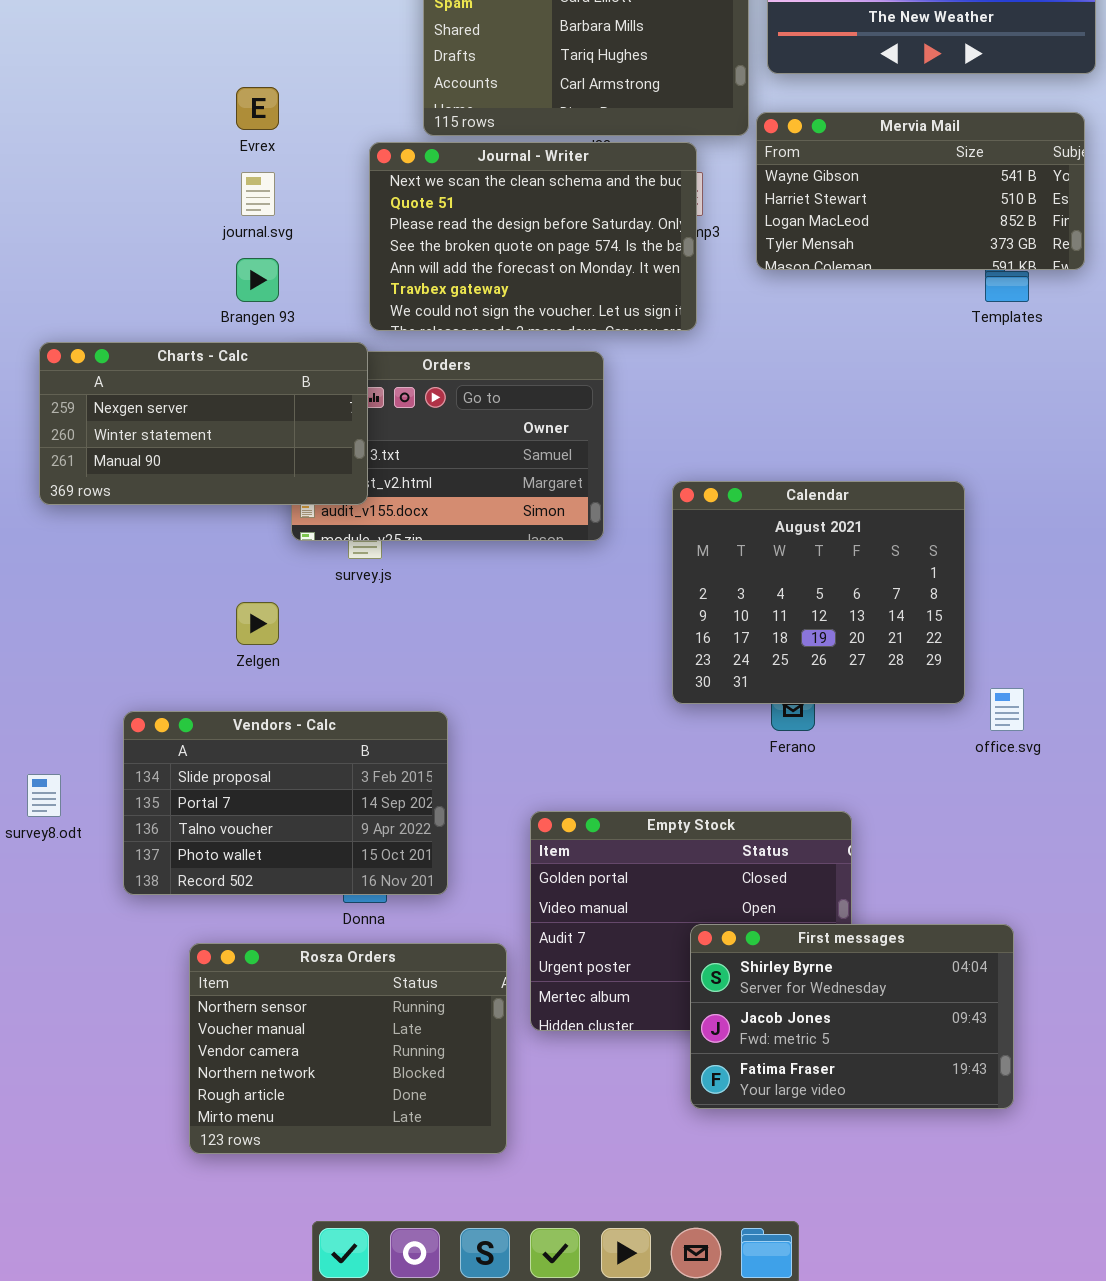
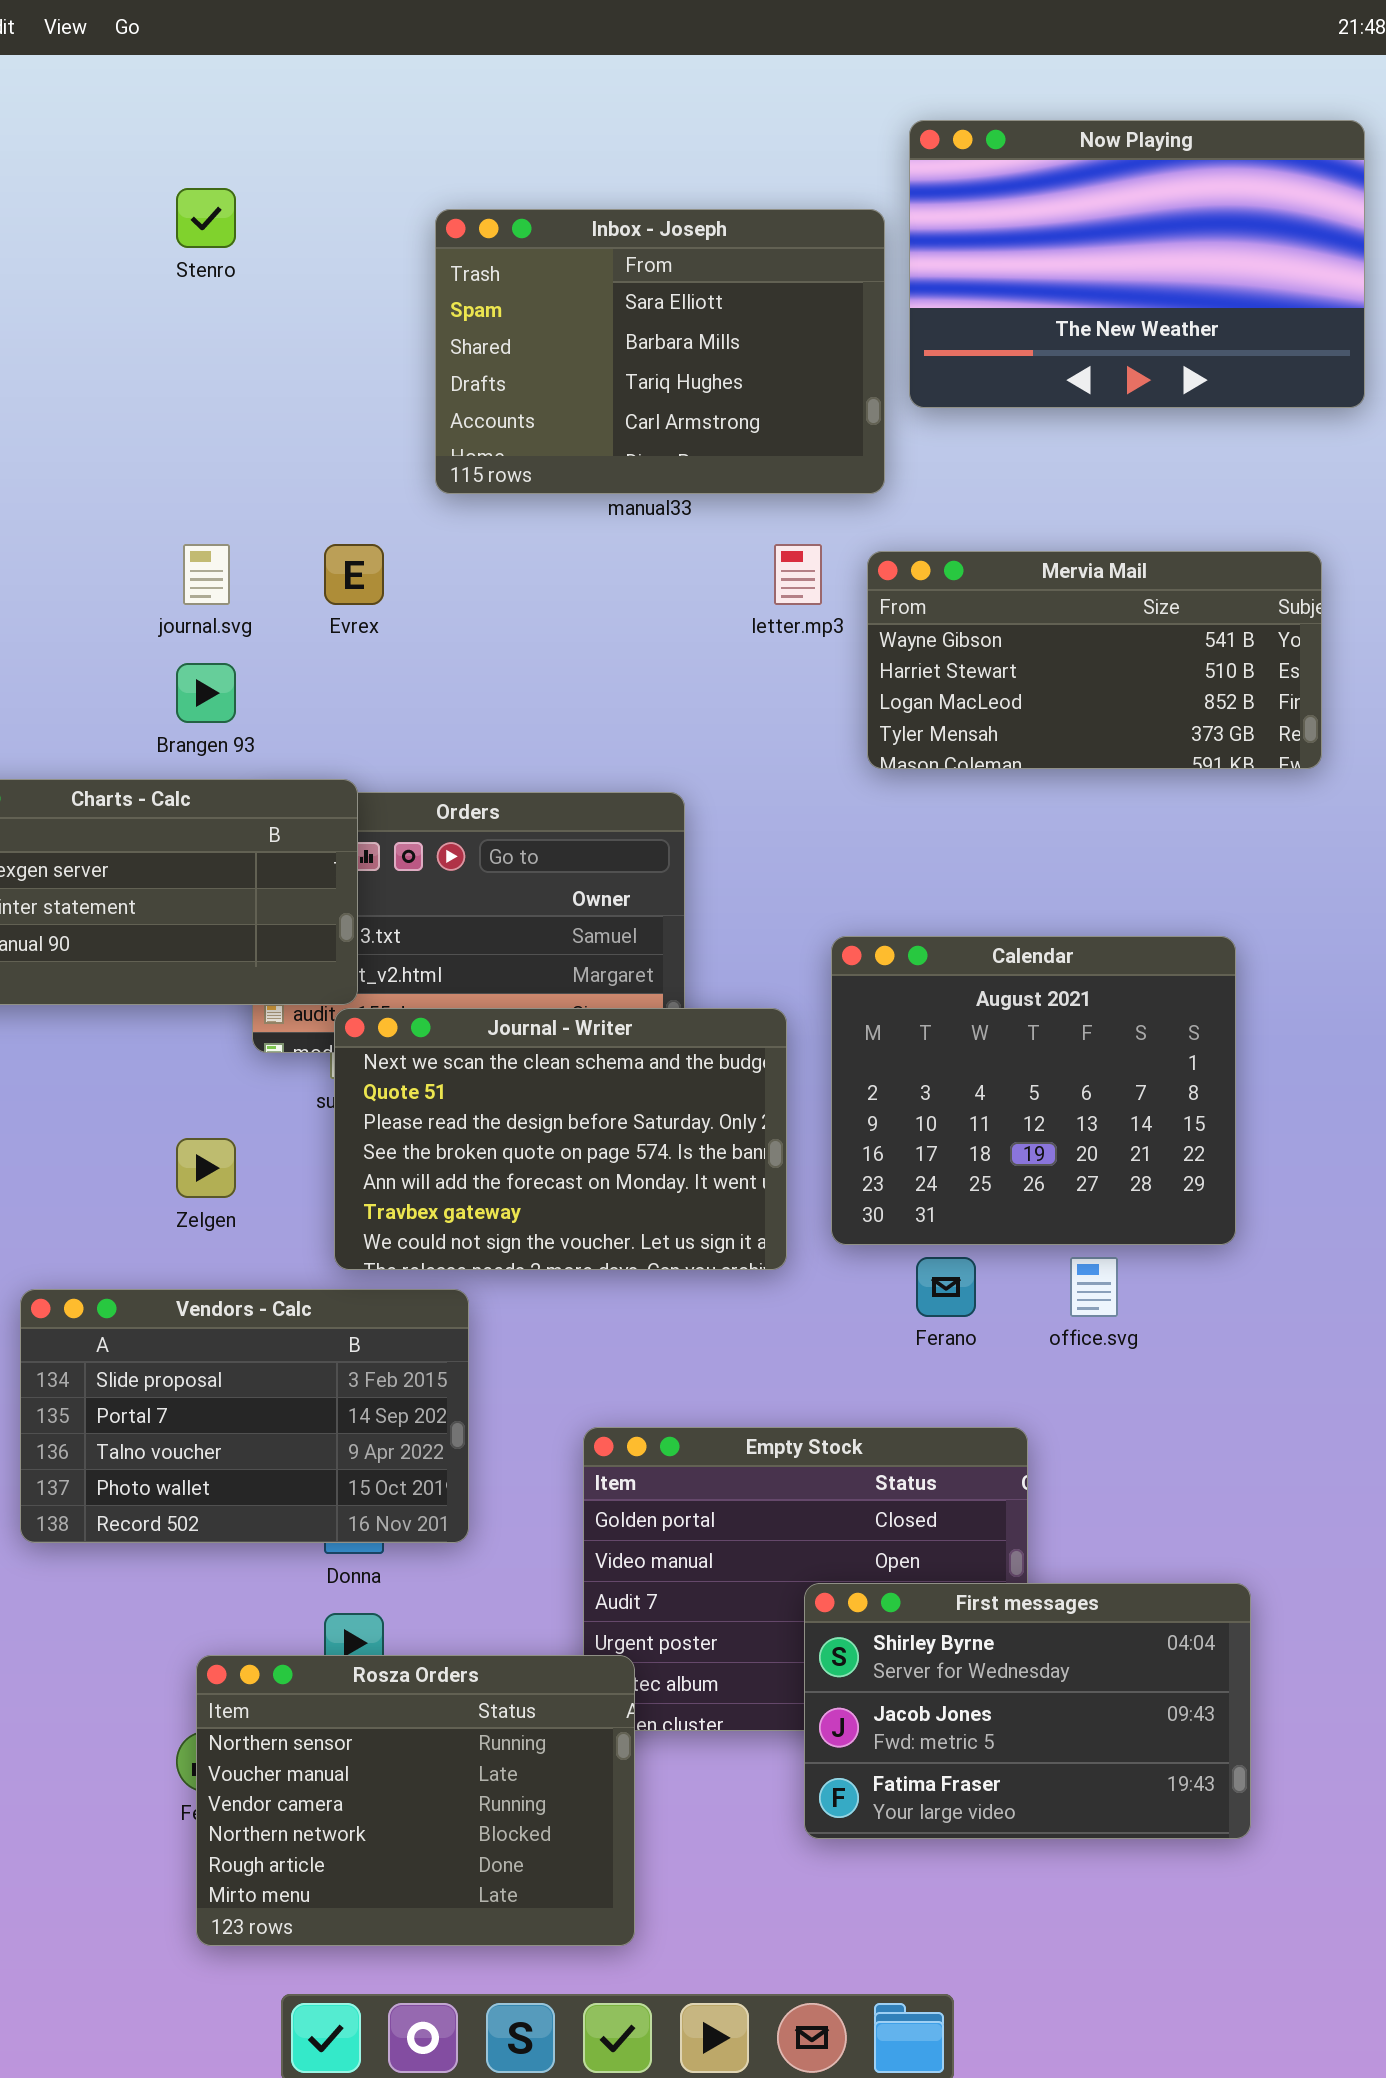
Evrex: [236,87,279,130] -> [324,544,384,605], moved
Mervia Mail: [756,112,1085,270] -> [867,551,1322,769], moved
Journal - Writer: [369,142,697,331] -> [334,1008,787,1270], moved
Calendar: [672,481,965,704] -> [831,936,1236,1245], moved
office.svg: [990,688,1024,731] -> [1070,1257,1118,1317], moved
Rosza Orders: [189,943,507,1154] -> [196,1655,635,1946], moved

